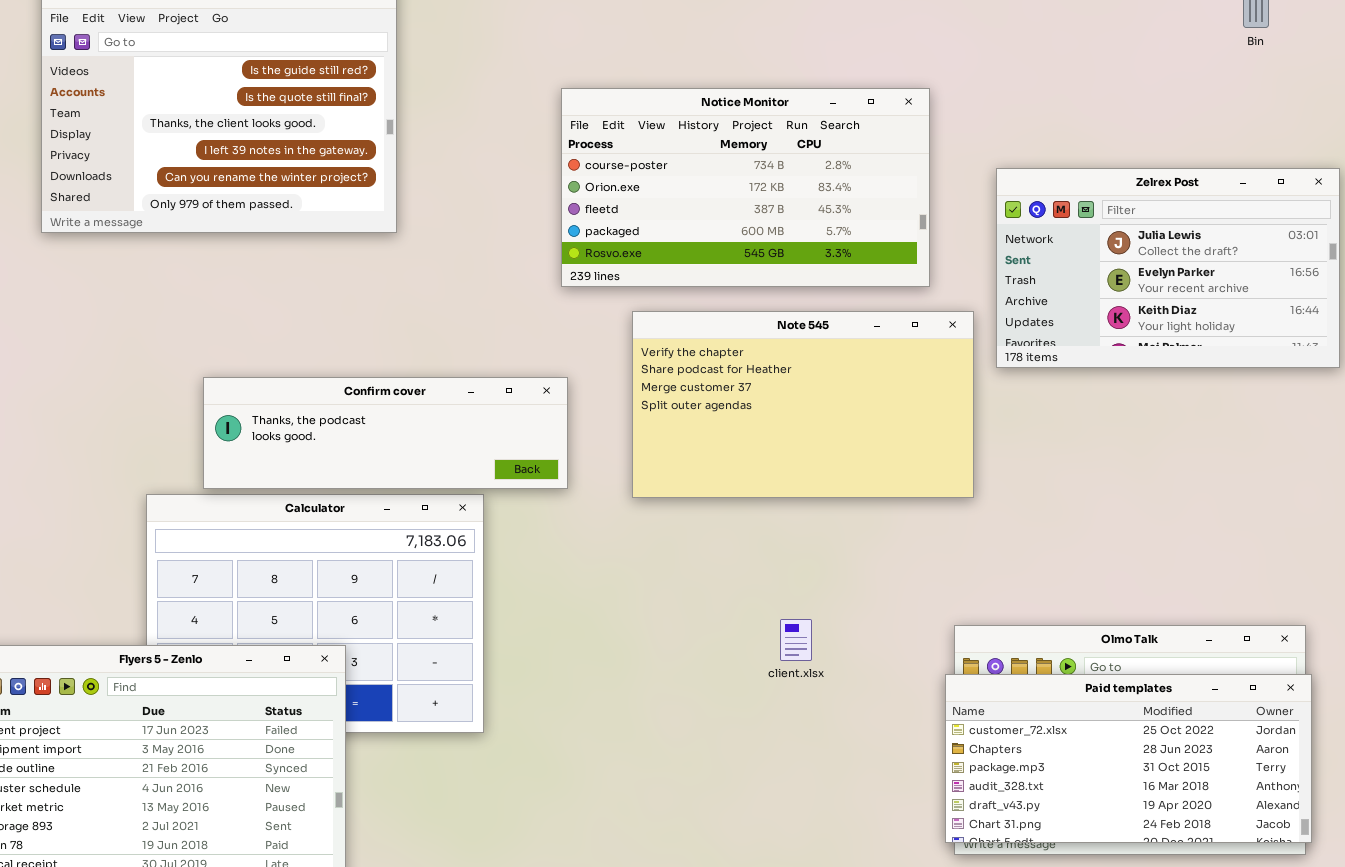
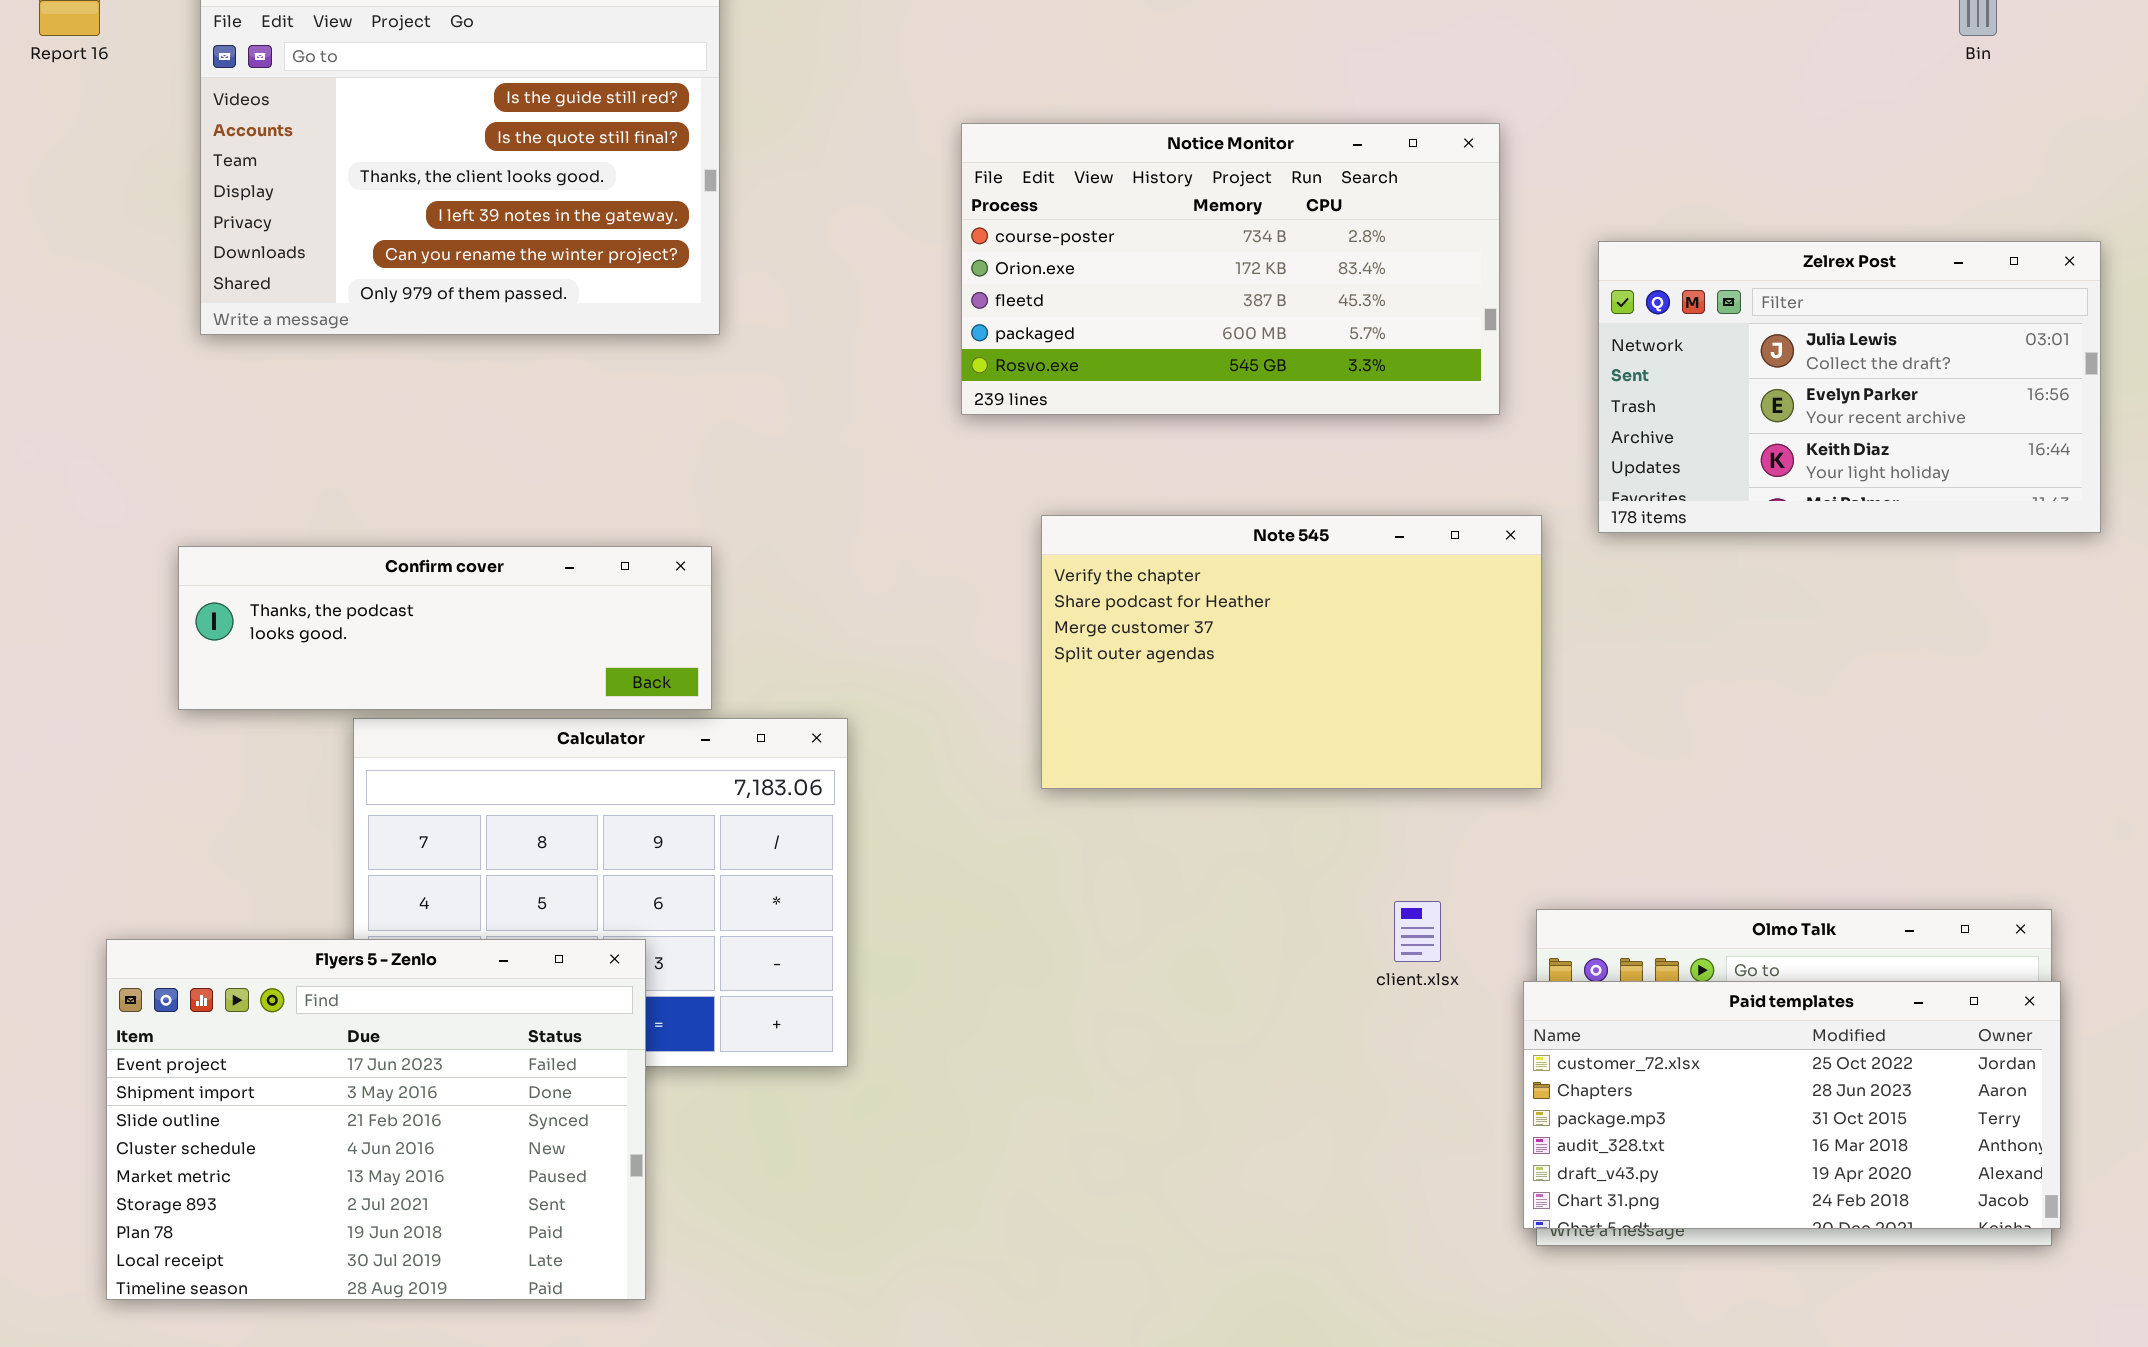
Note 545: [632,311,974,498] -> [1041,515,1542,789], moved
Confirm cover: [203,377,568,489] -> [178,546,712,710], moved
client.xlsx: [780,619,812,661] -> [1394,901,1441,962], moved

